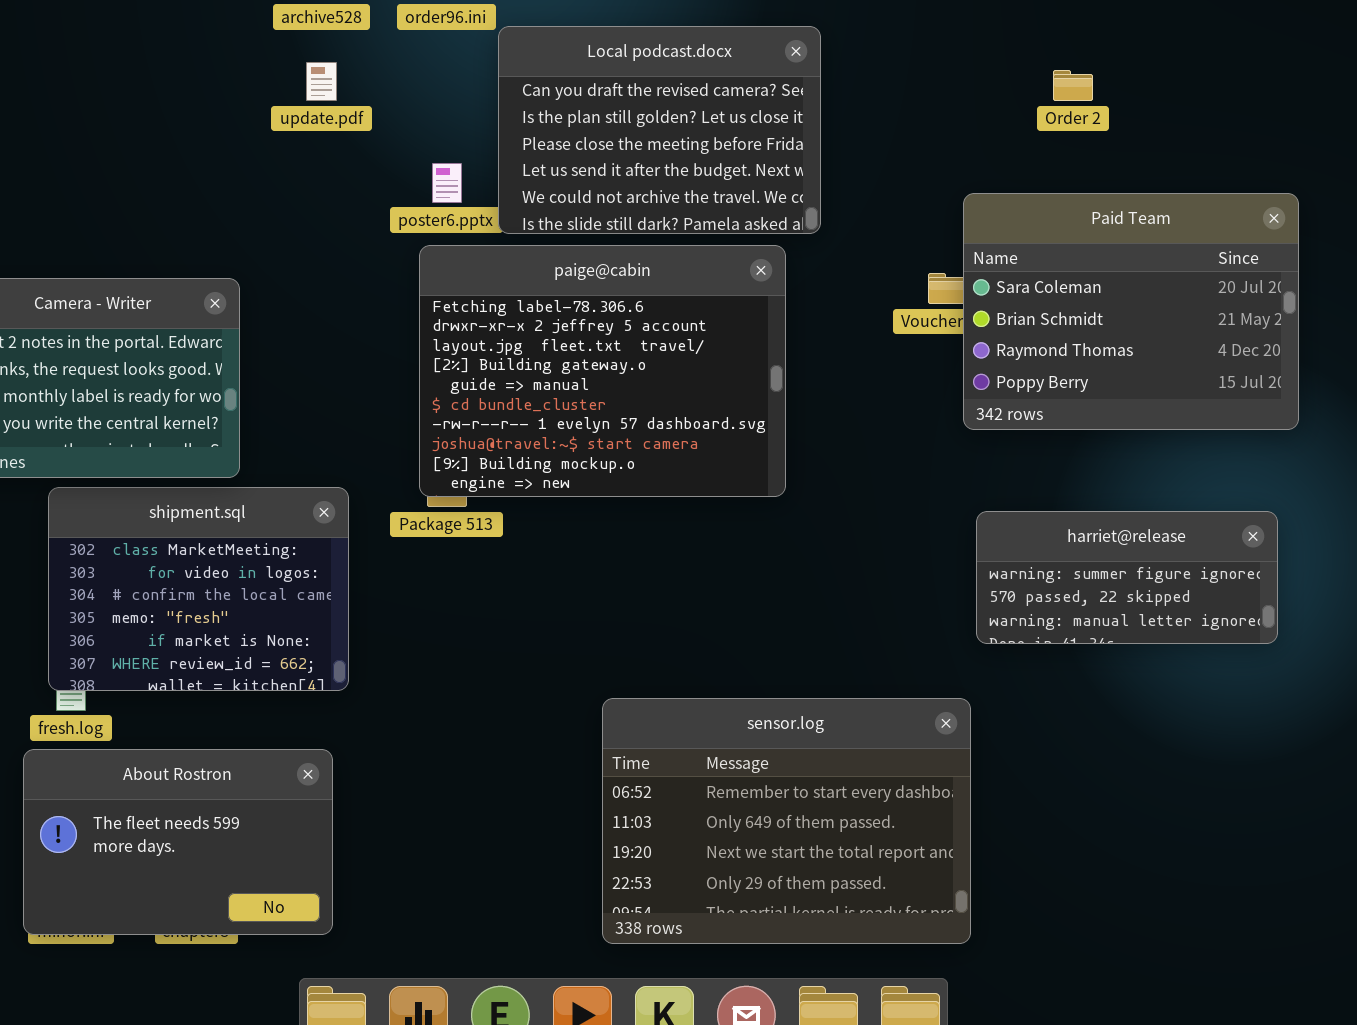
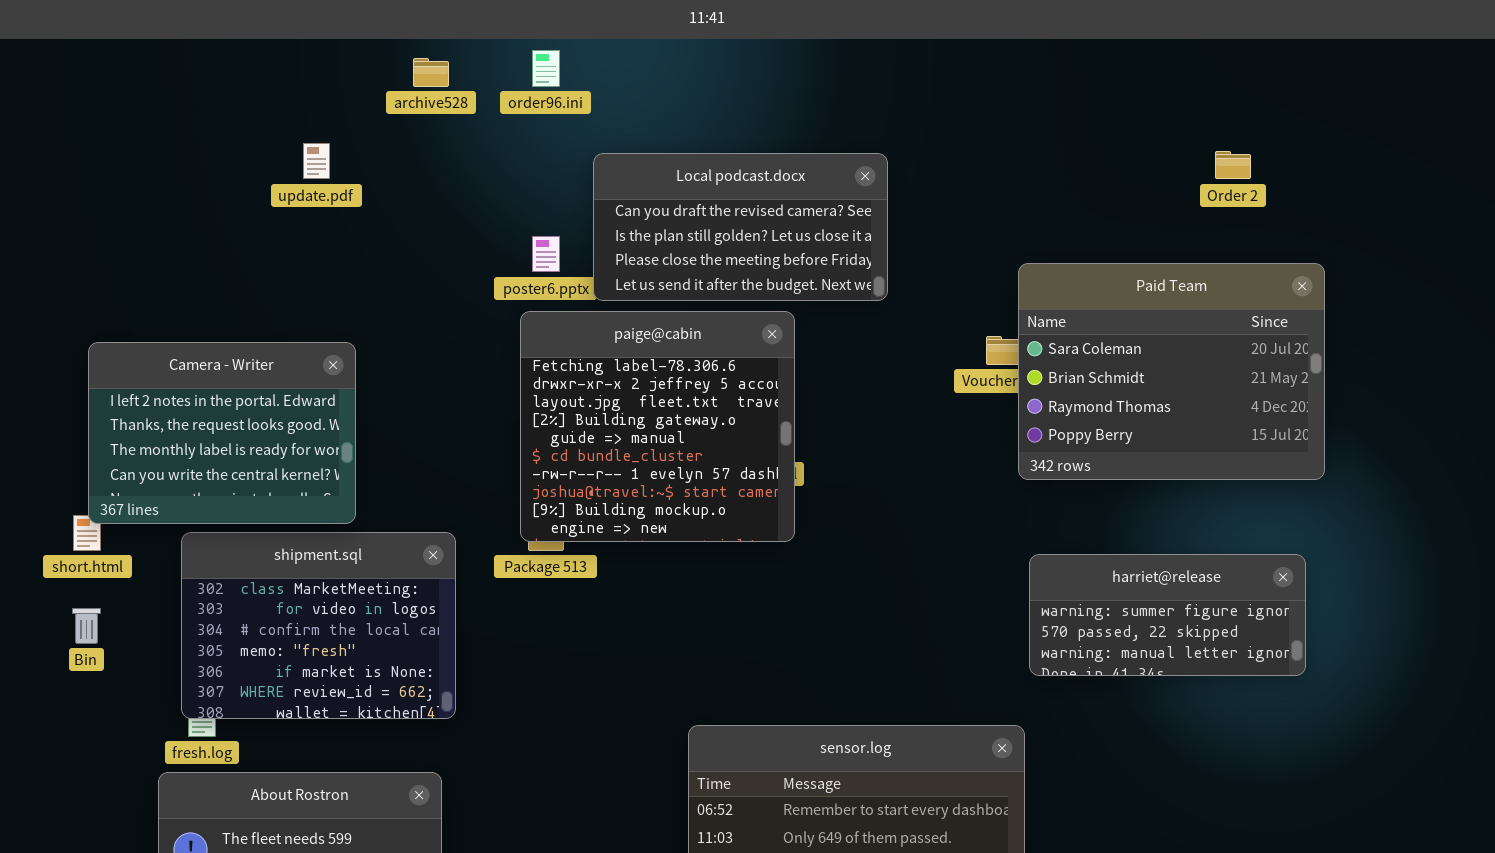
Local podcast.docx: [498,26,821,234] -> [593,153,888,301], resized
update.pdf: [306,62,337,101] -> [303,143,330,179], moved
Order 2: [1053,70,1093,101] -> [1215,151,1251,179], moved
paige@cabin: [419,245,786,497] -> [520,311,795,542], resized

